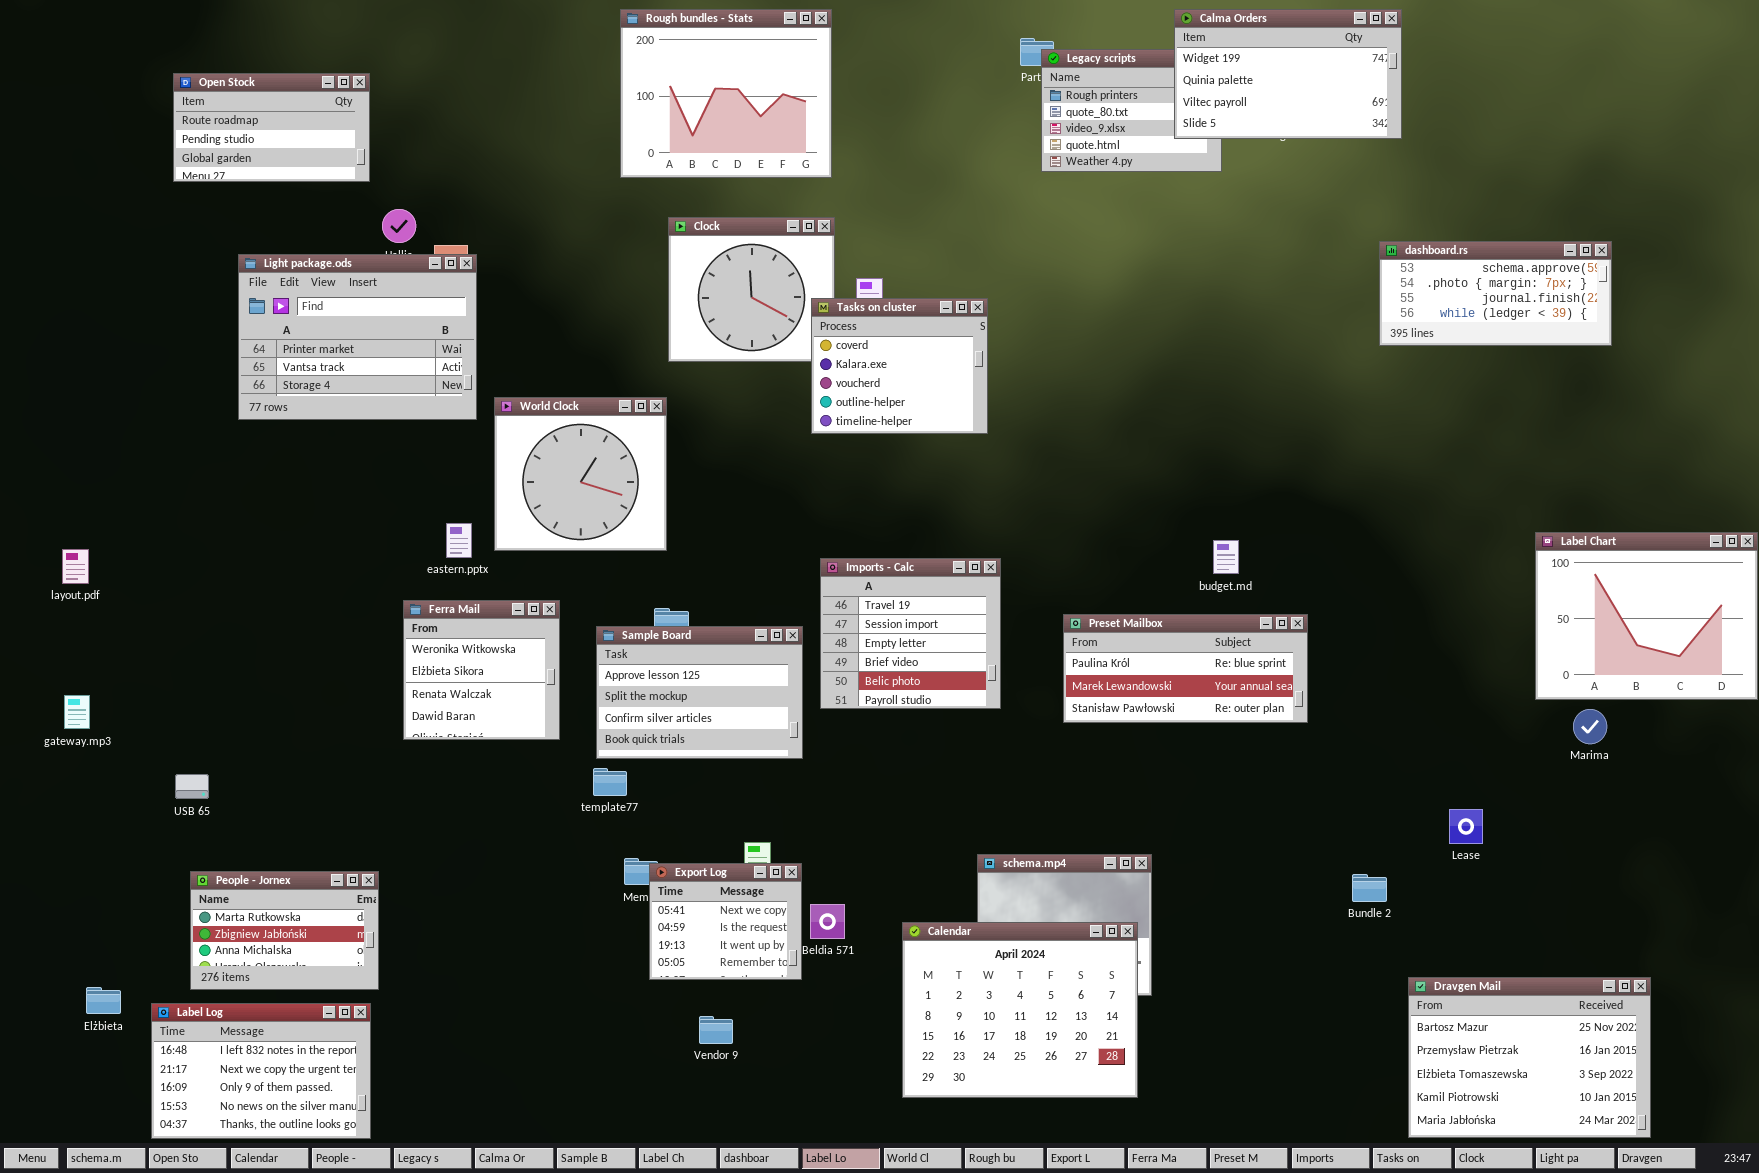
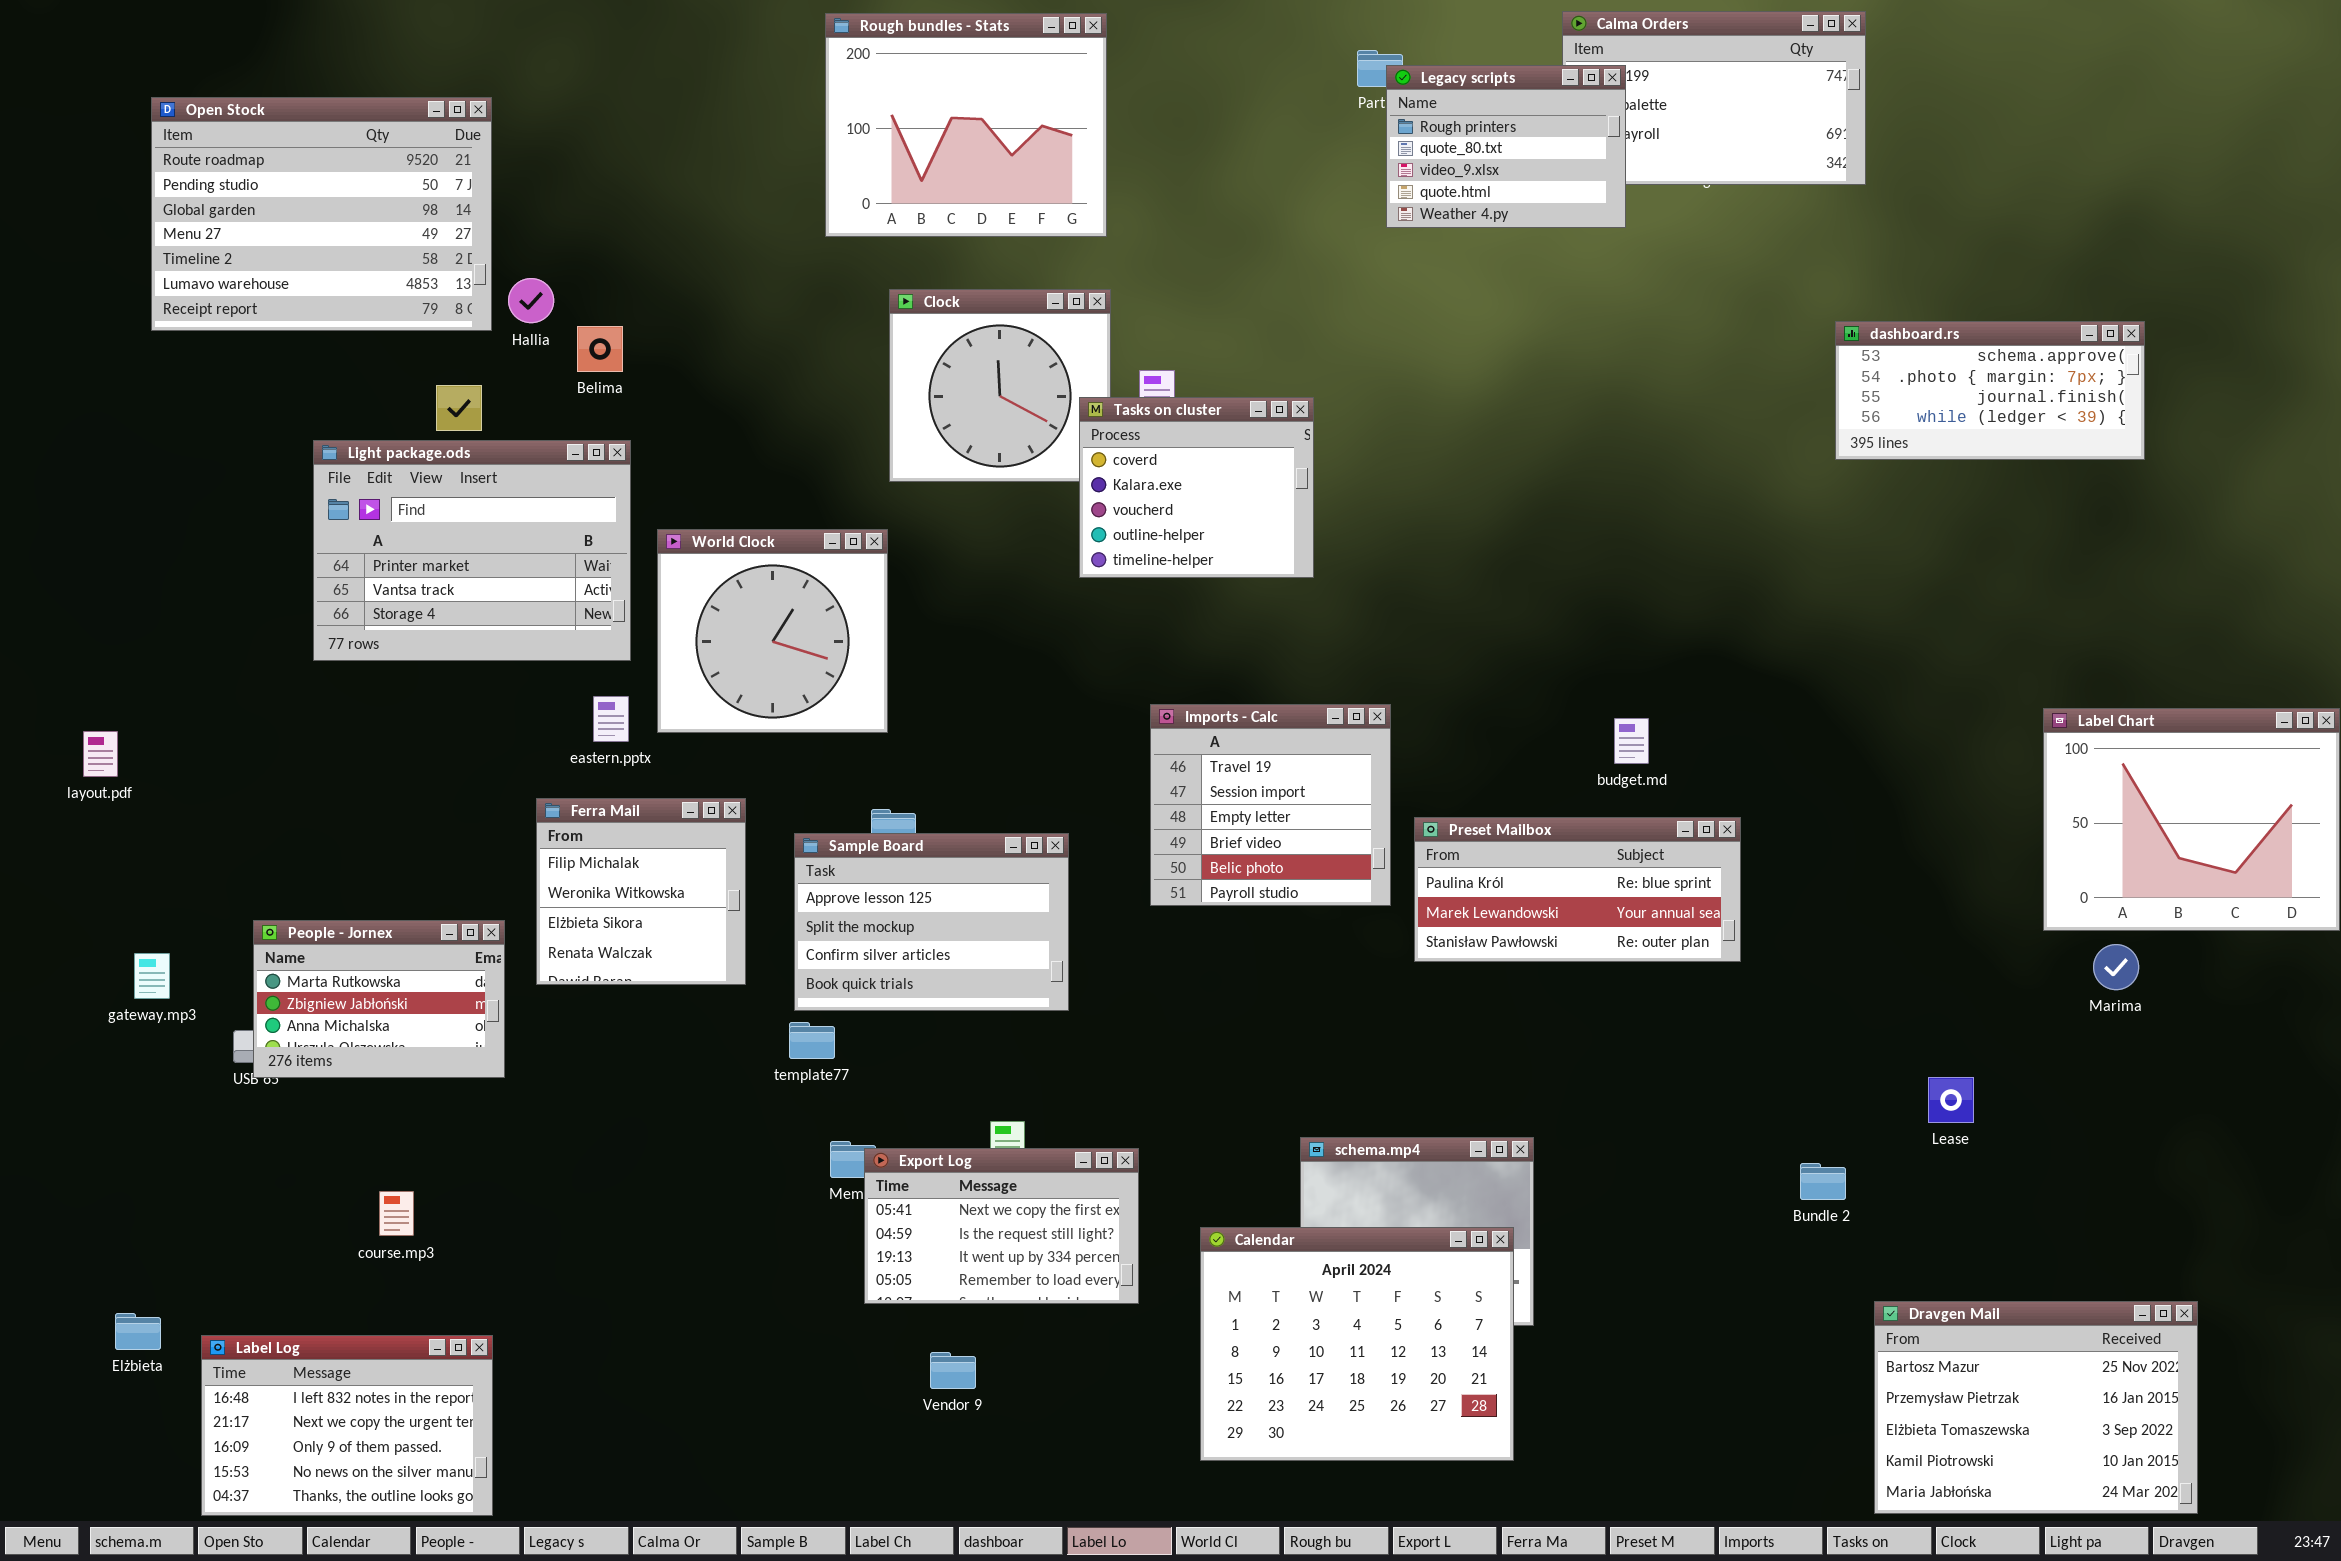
Legacy scripts: [1041,49,1222,172] -> [1386,65,1626,228], raised
Open Stock: [173,73,370,182] -> [151,97,492,331], resized
Light package.ods: [238,254,477,420] -> [313,440,631,661], moved
Imports - Calc: [820,558,1001,709] -> [1150,704,1391,906], moved
Ferra Mail: [403,600,560,740] -> [536,798,746,985], scrolled up 1 row
gateway.mp3: [64,695,90,729] -> [134,953,170,999], moved
Export Log: [649,863,802,980] -> [864,1148,1139,1304], resized
People - Jornex: [190,871,379,990] -> [253,920,505,1078], moved

